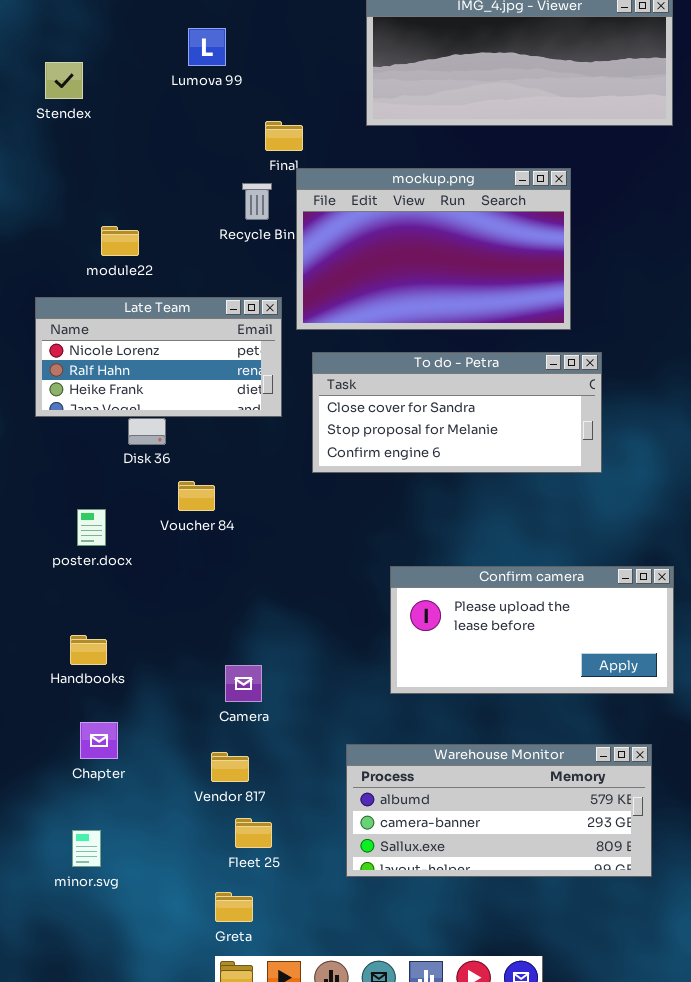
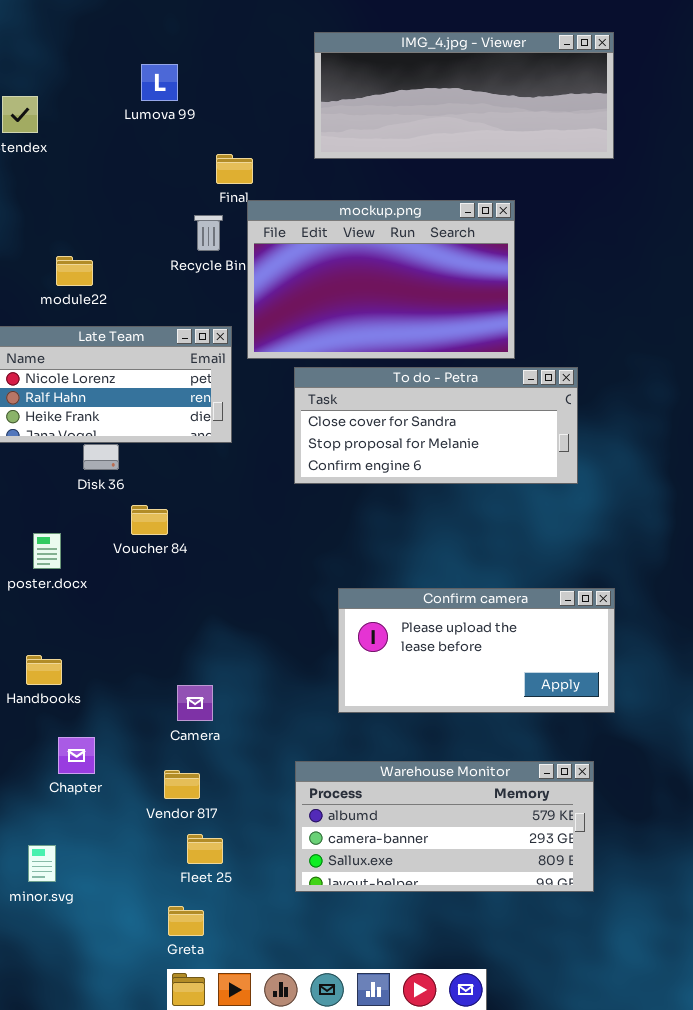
To do - Petra: [312,352,602,473] -> [294,367,578,484], moved
Chapter: [80,722,118,759] -> [58,737,95,774], moved

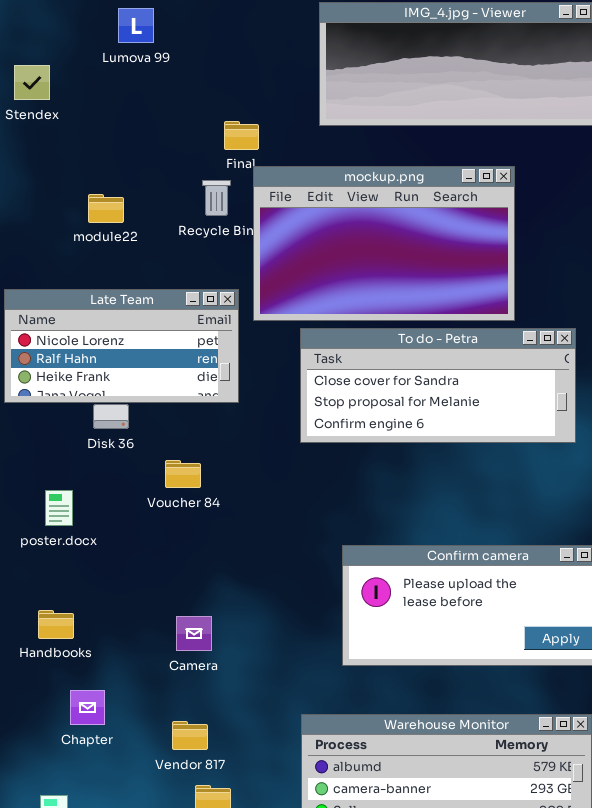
Lumova 99: [141,64,178,101] -> [118,8,154,43], moved
module22: [56,256,93,286] -> [88,194,124,223], moved
Voucher 84: [131,505,168,535] -> [165,460,201,488], moved
Camera: [177,685,213,721] -> [176,616,212,651], moved

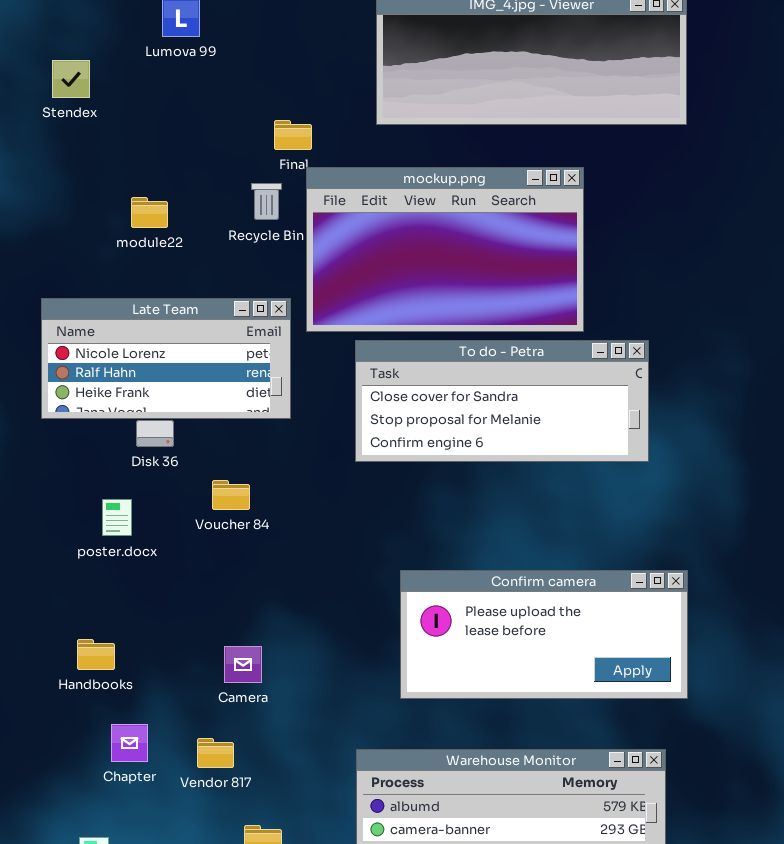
poster.docx: [45,490,73,526] -> [102,499,132,536], moved
Vendor 817: [172,721,208,750] -> [197,738,234,768], moved

